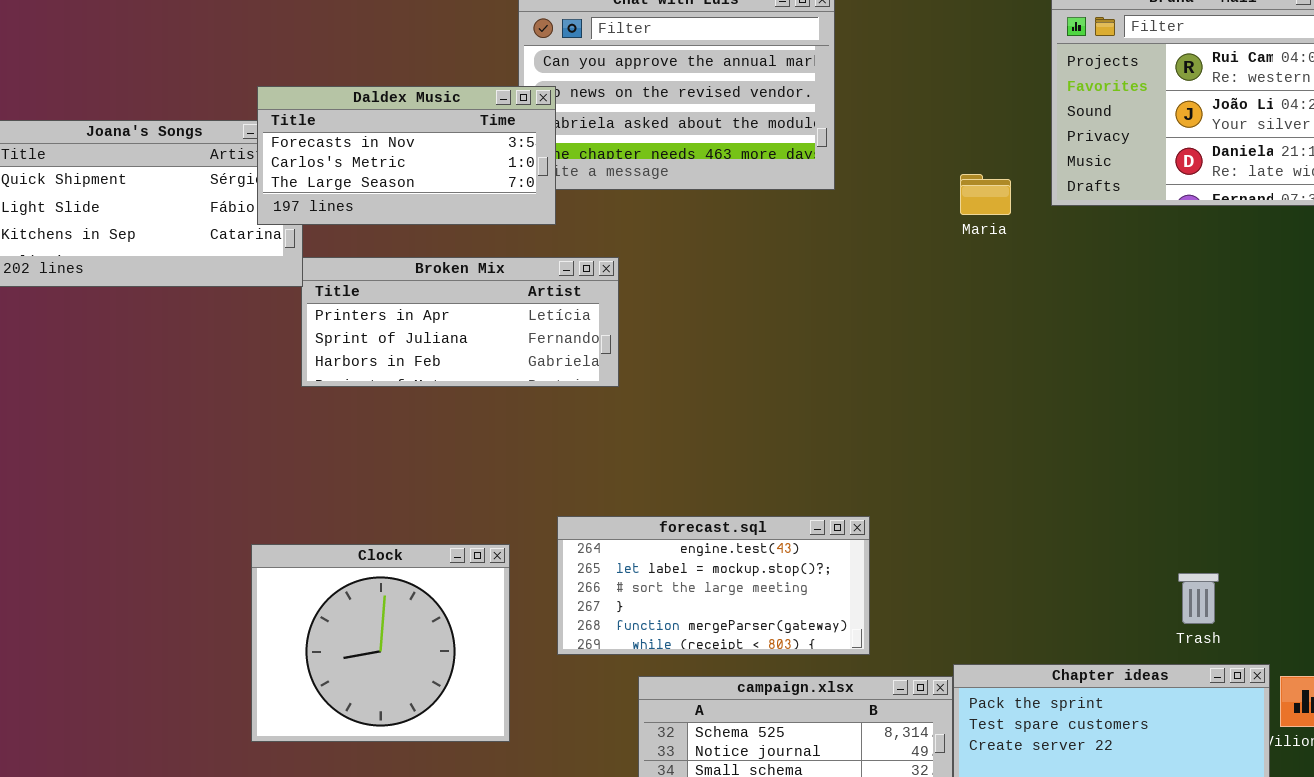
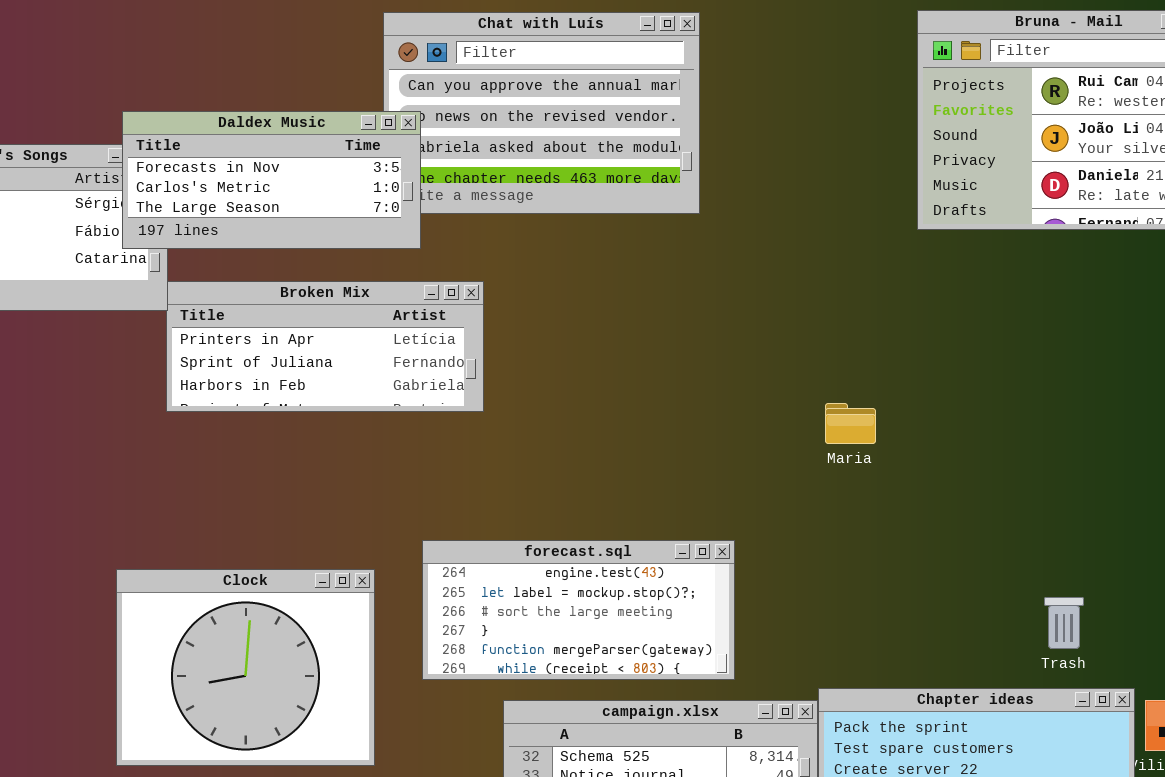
Maria: [960,174,1011,215] -> [825,403,876,444], moved

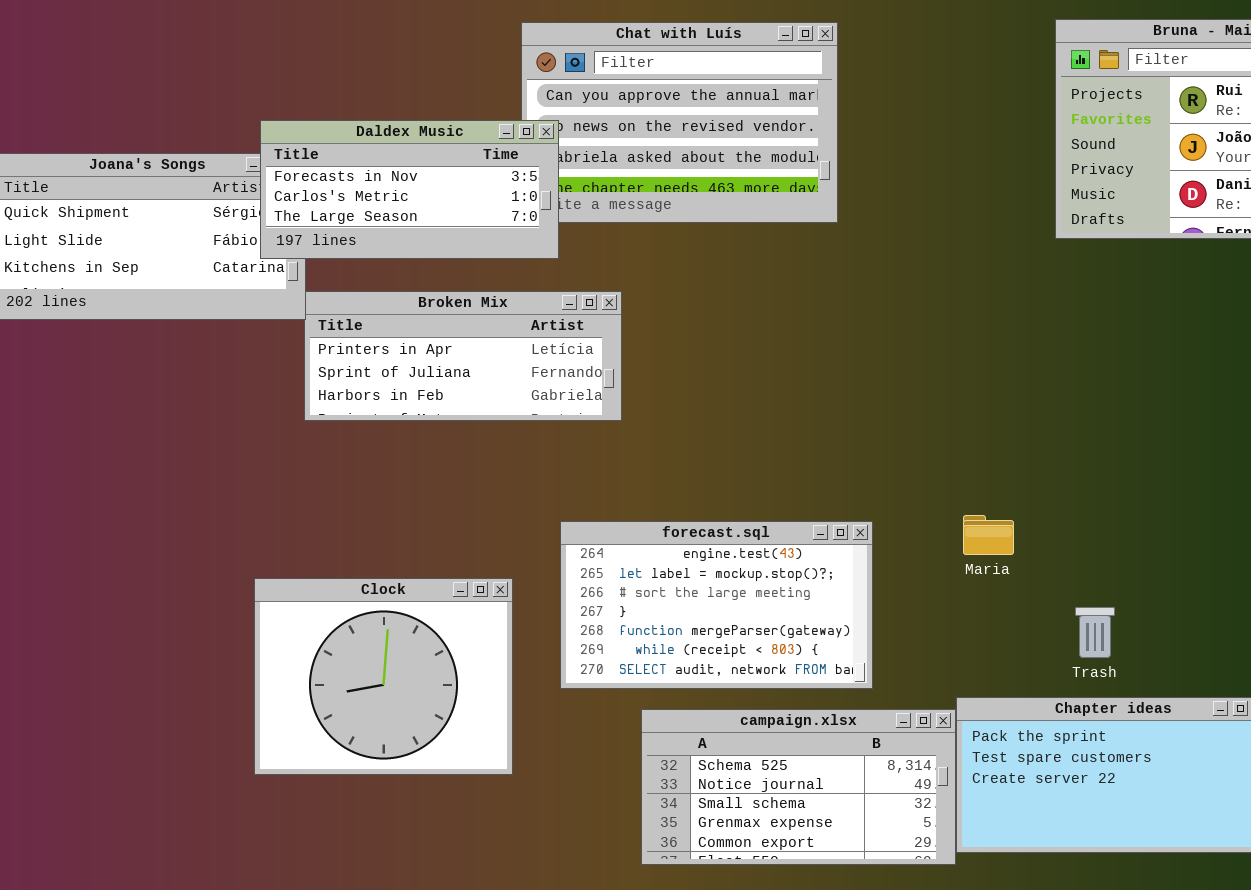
Maria: [825,403,876,444] -> [963,515,1014,555], moved
forecast.sql: [422,540,735,680] -> [560,521,873,689], resized
Trash: [1044,597,1084,649] -> [1075,607,1115,658], moved

